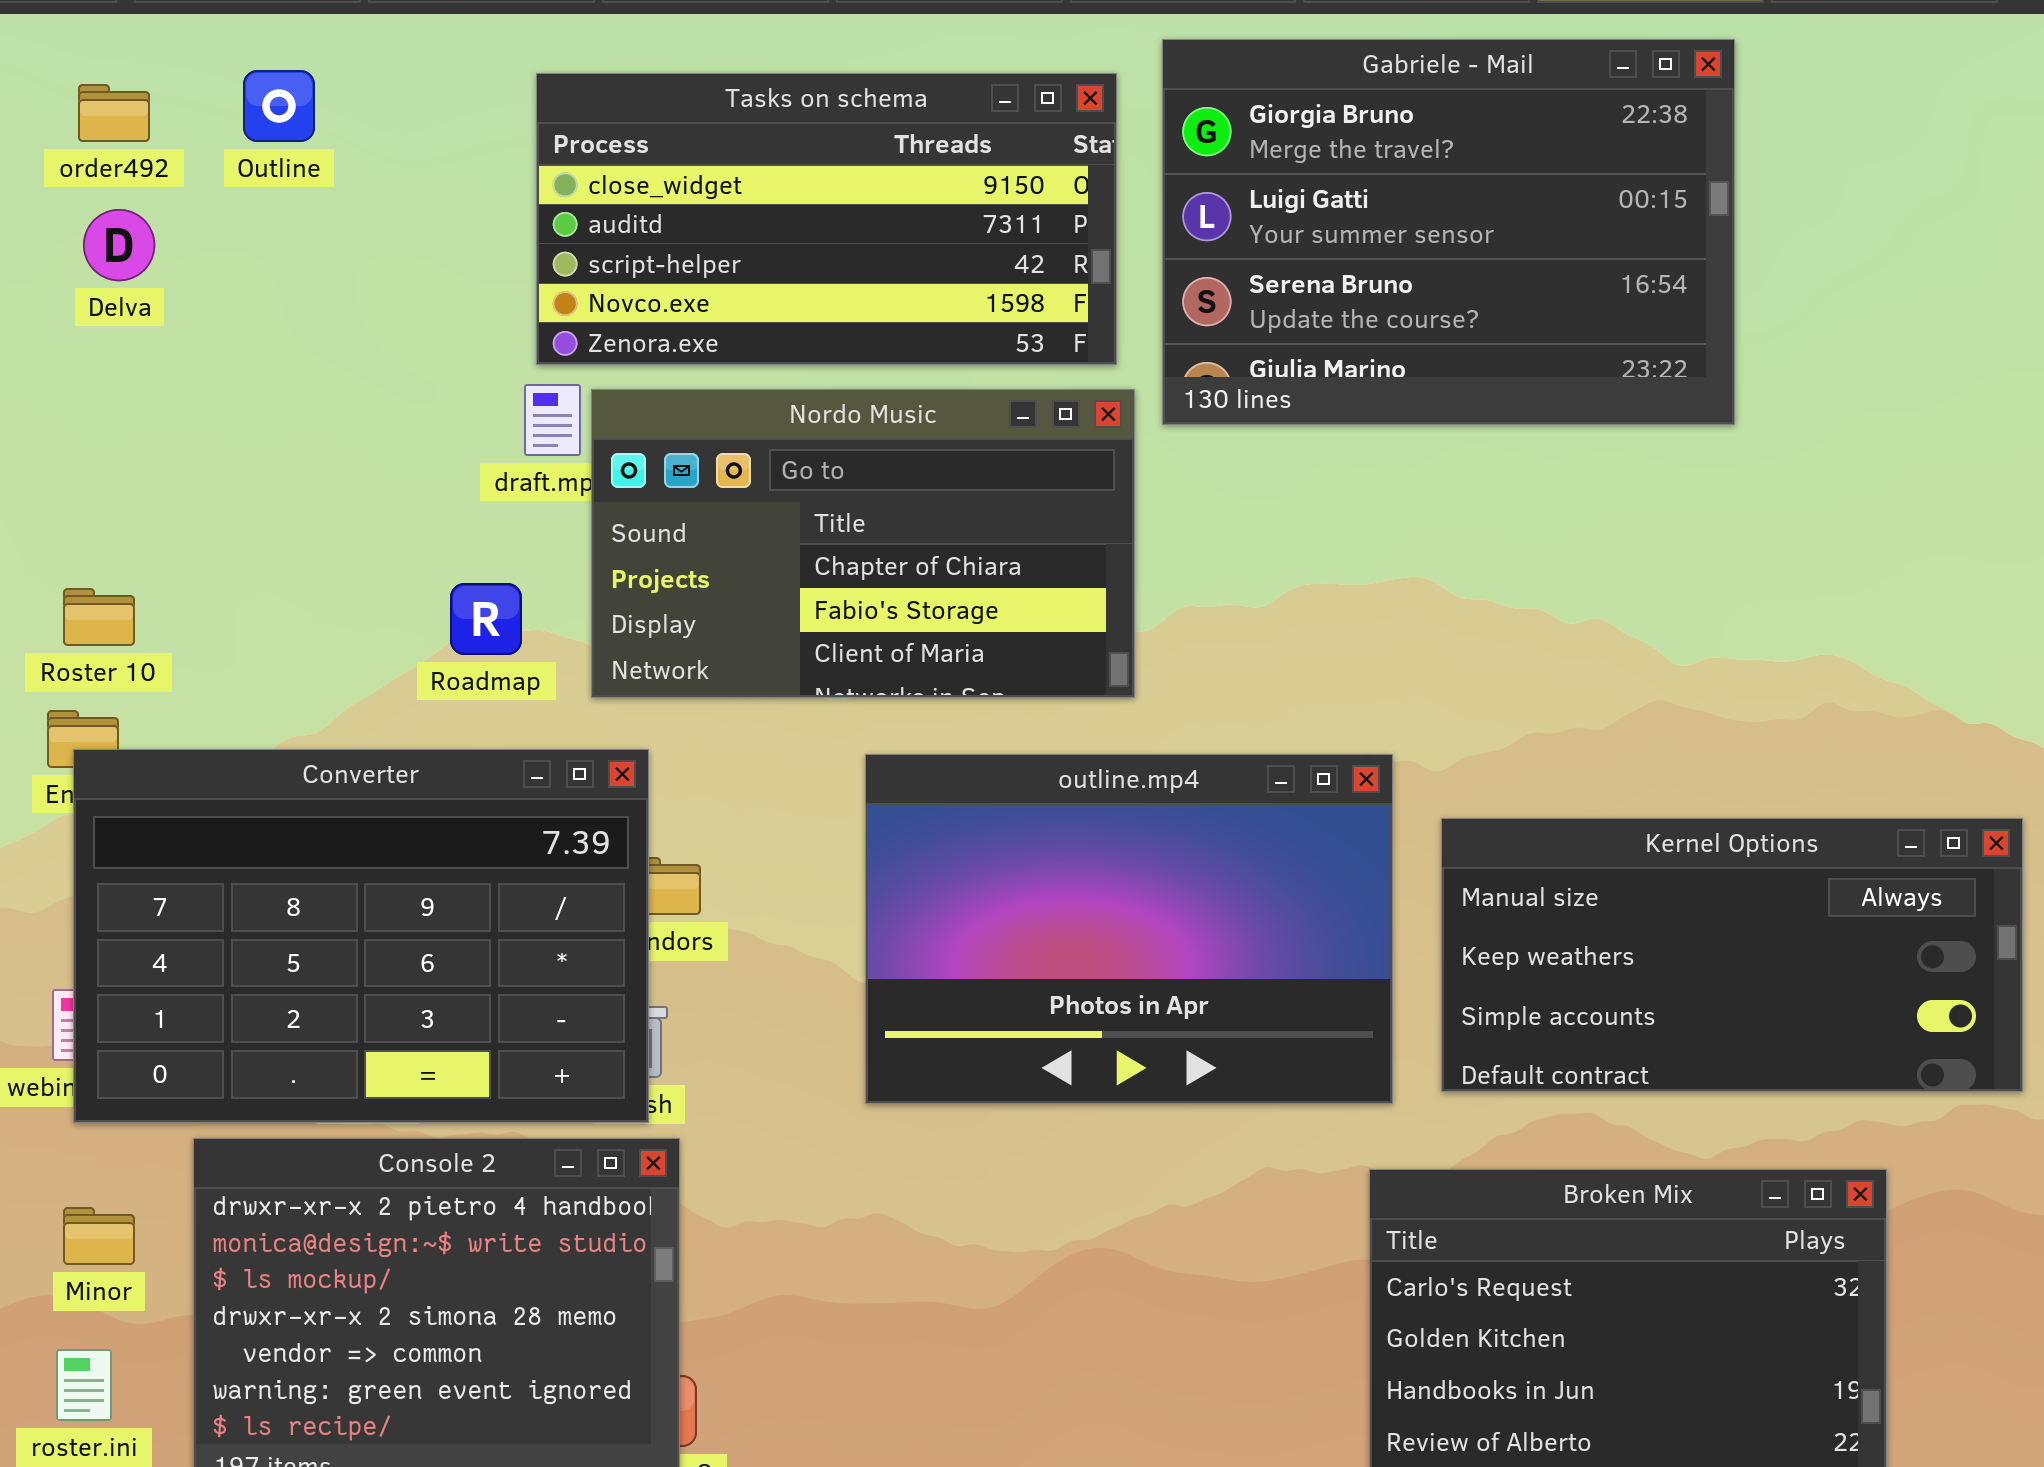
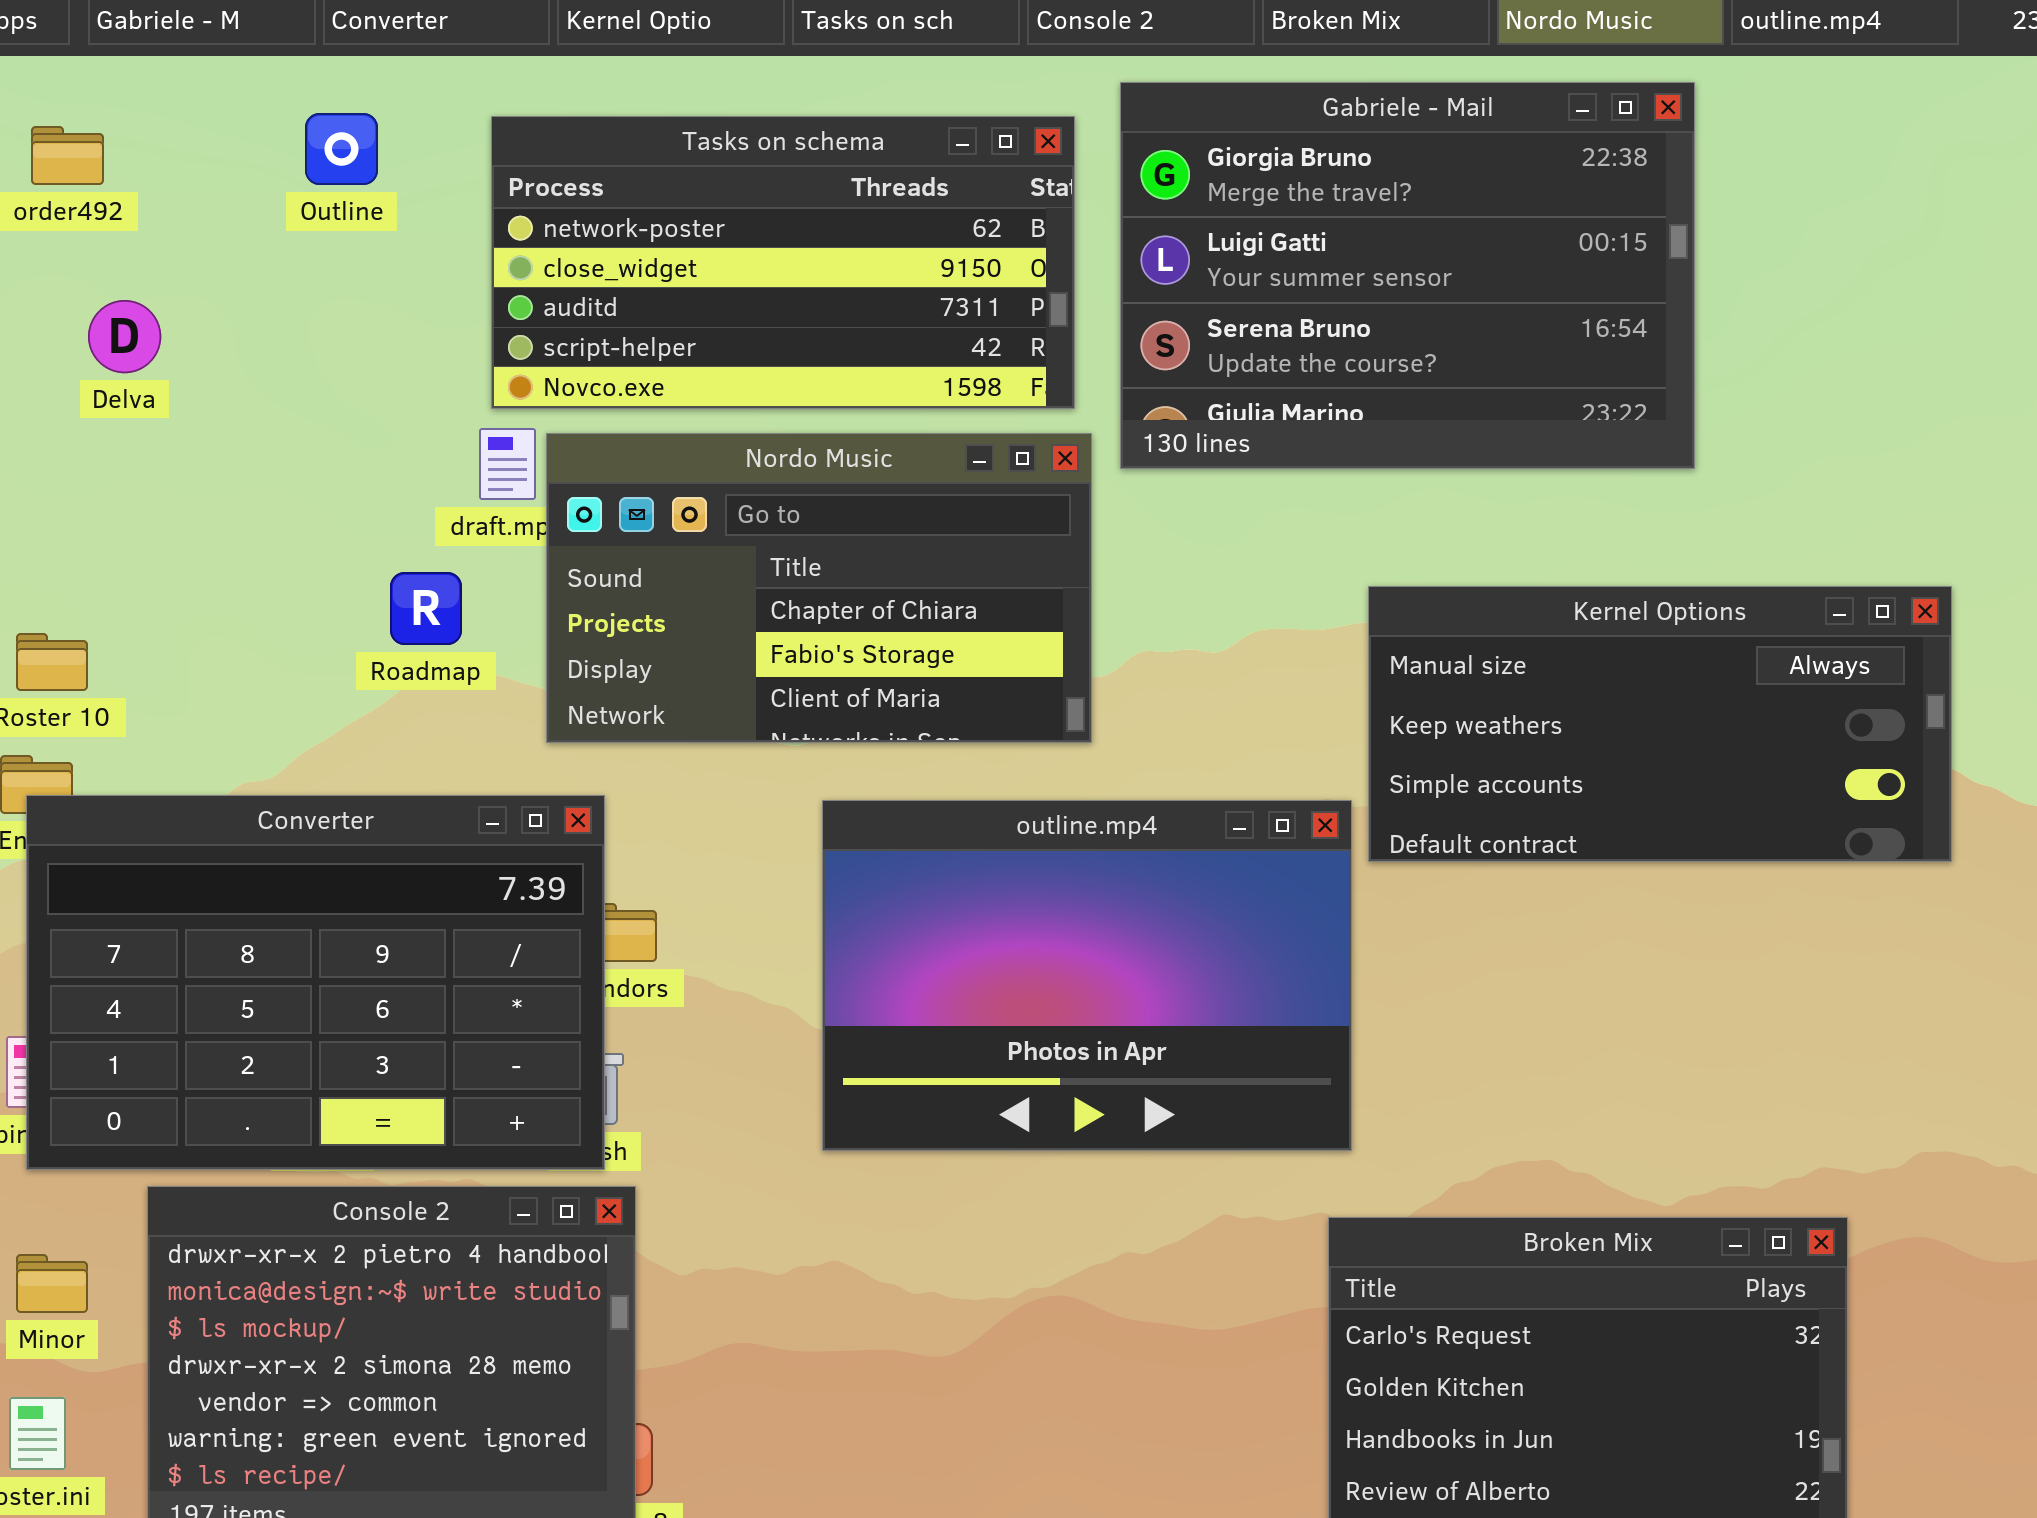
Outline: [243,70,315,142] -> [305,113,378,185], moved
Tasks on schema: [536,73,1117,365] -> [491,116,1075,409], scrolled up 1 row
Delva: [83,209,155,281] -> [88,300,161,373], moved
Roadmap: [450,583,522,655] -> [390,572,462,645], moved
Kernel Options: [1441,818,2023,1092] -> [1368,586,1952,862], moved

